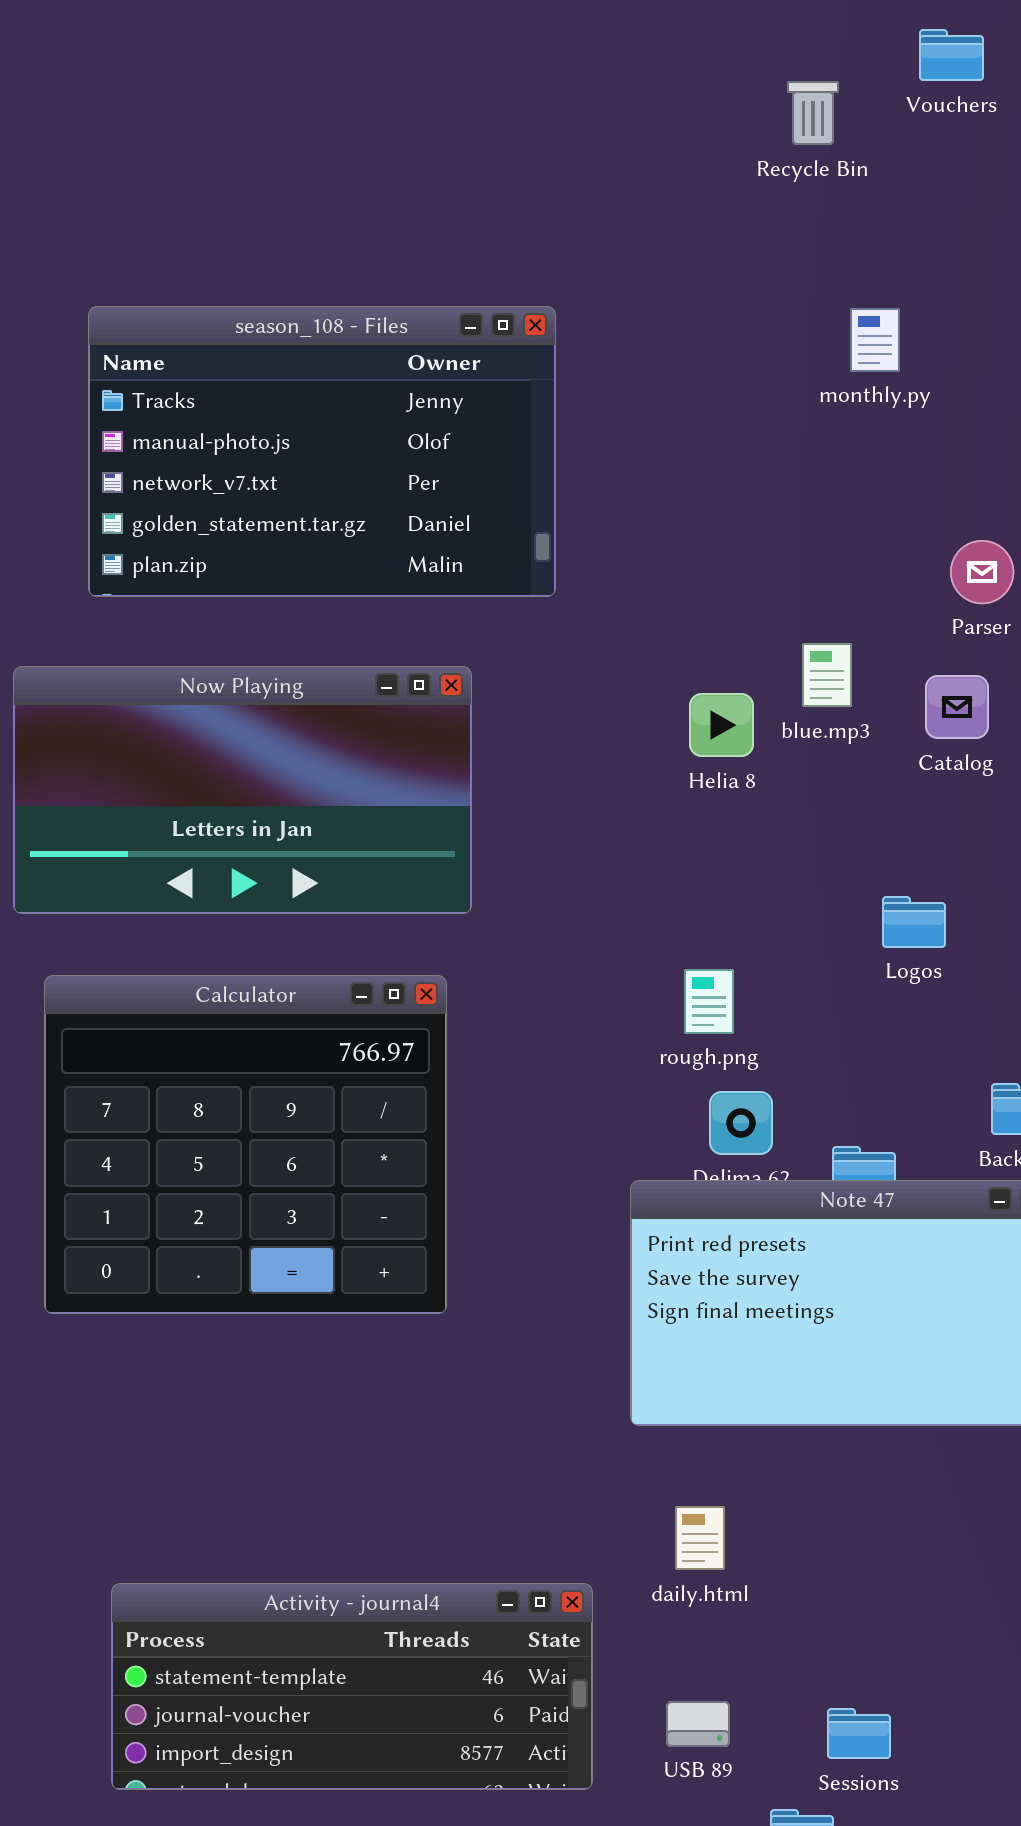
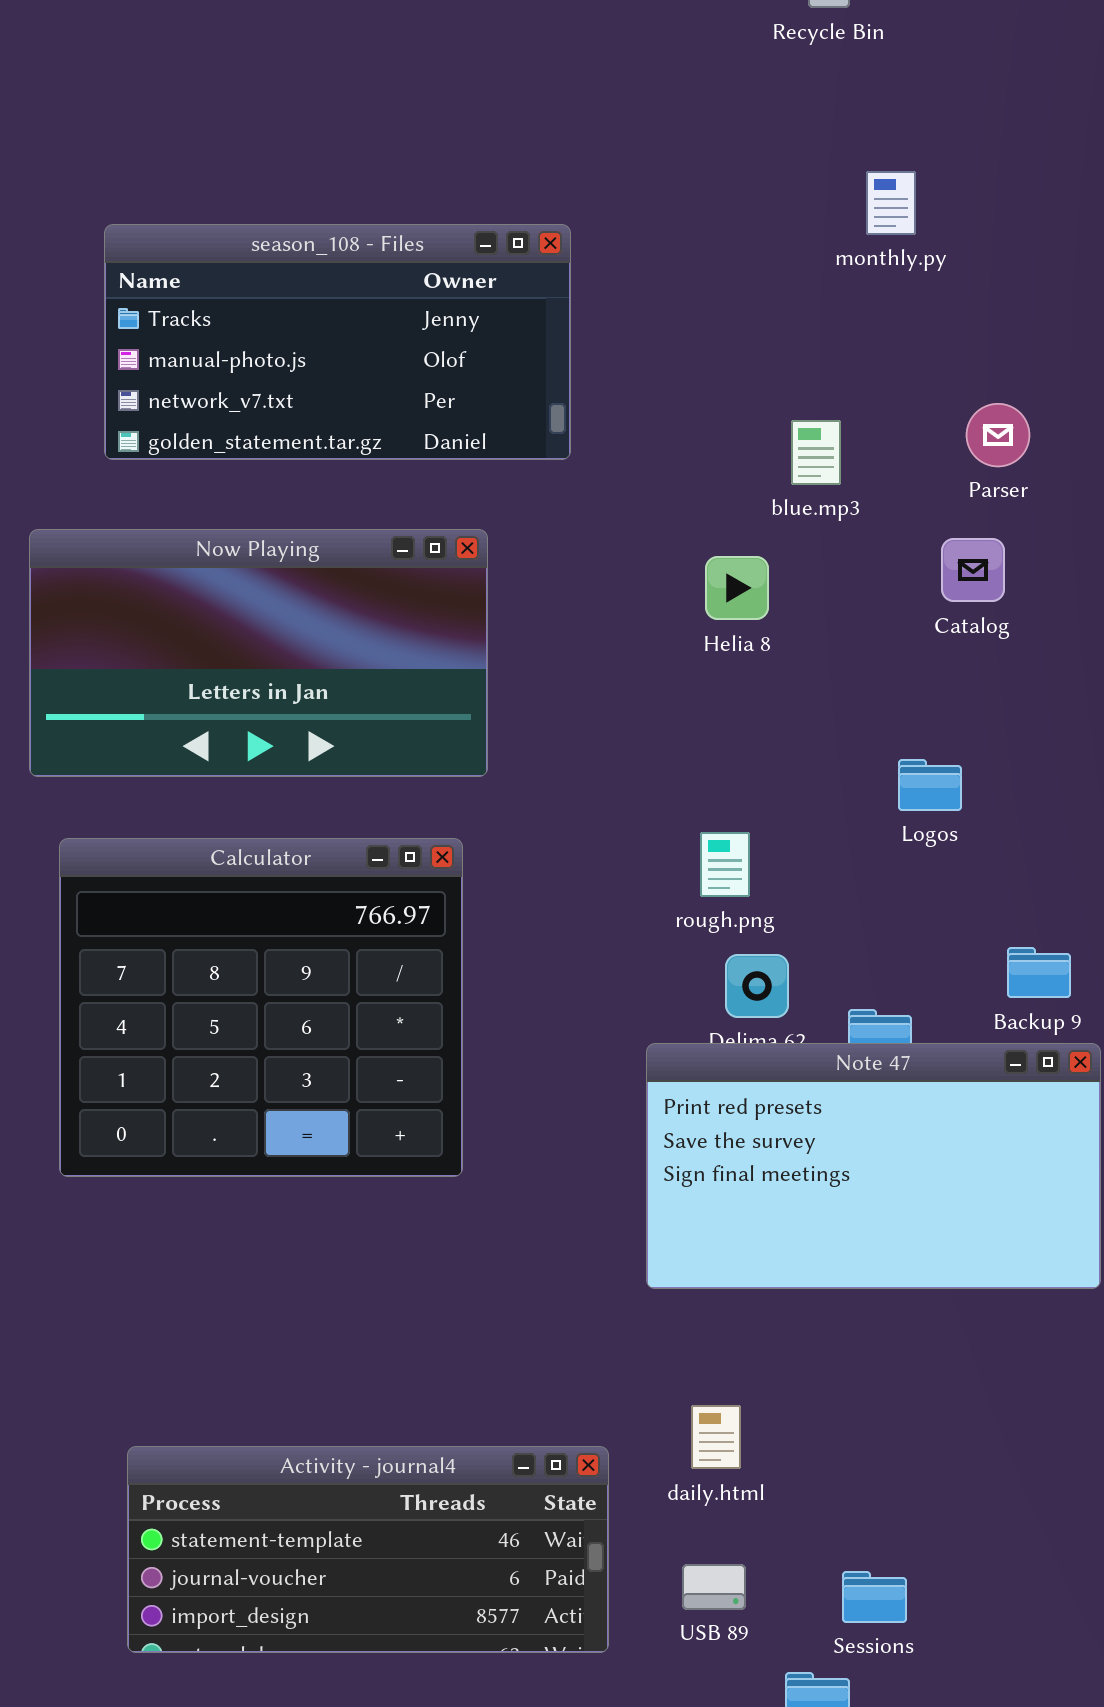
season_108 - Files: [88,306,556,597] -> [104,224,571,460], resized
blue.mp3: [802,643,852,707] -> [791,420,841,485], moved
daily.html: [675,1506,725,1570] -> [691,1405,741,1469], moved

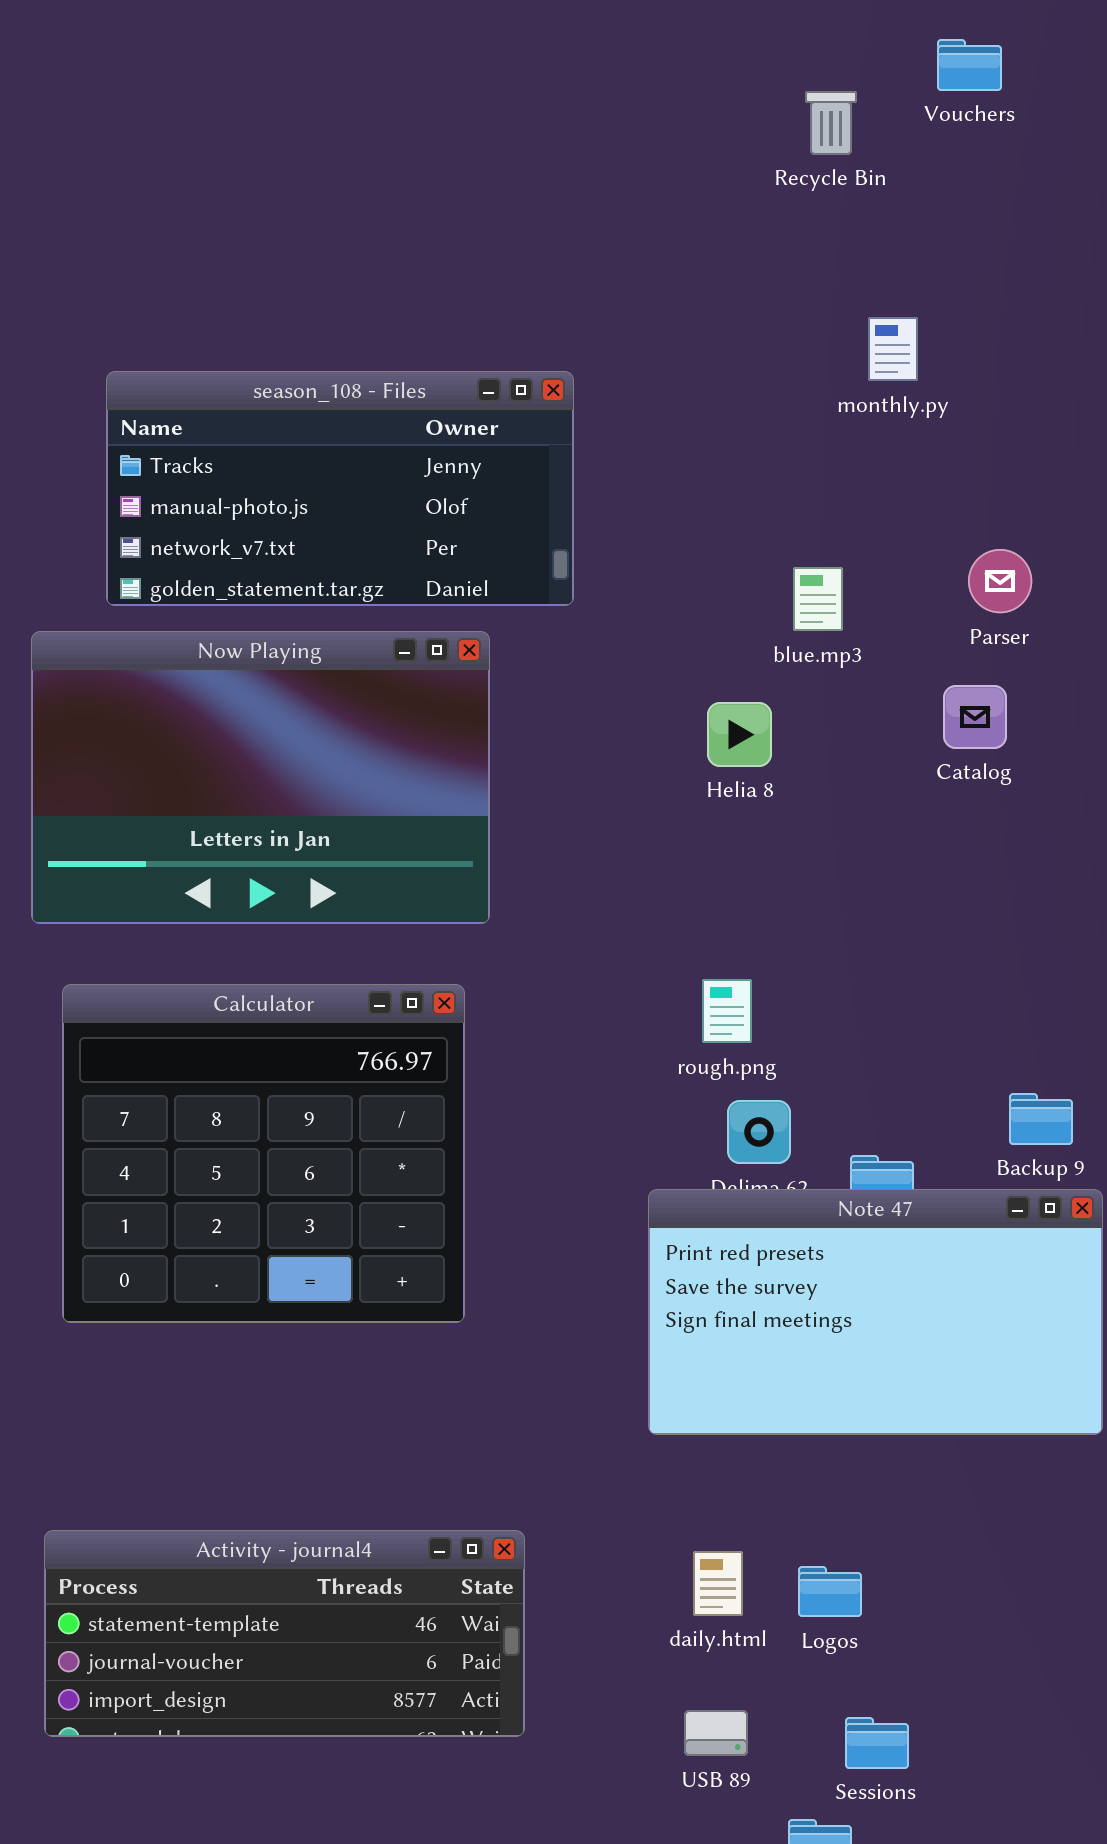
Now Playing: [29,529,488,777] -> [31,631,490,924], resized
Logos: [898,759,962,811] -> [798,1566,862,1617], moved
Activity - journal4: [127,1446,609,1653] -> [44,1530,525,1737], moved

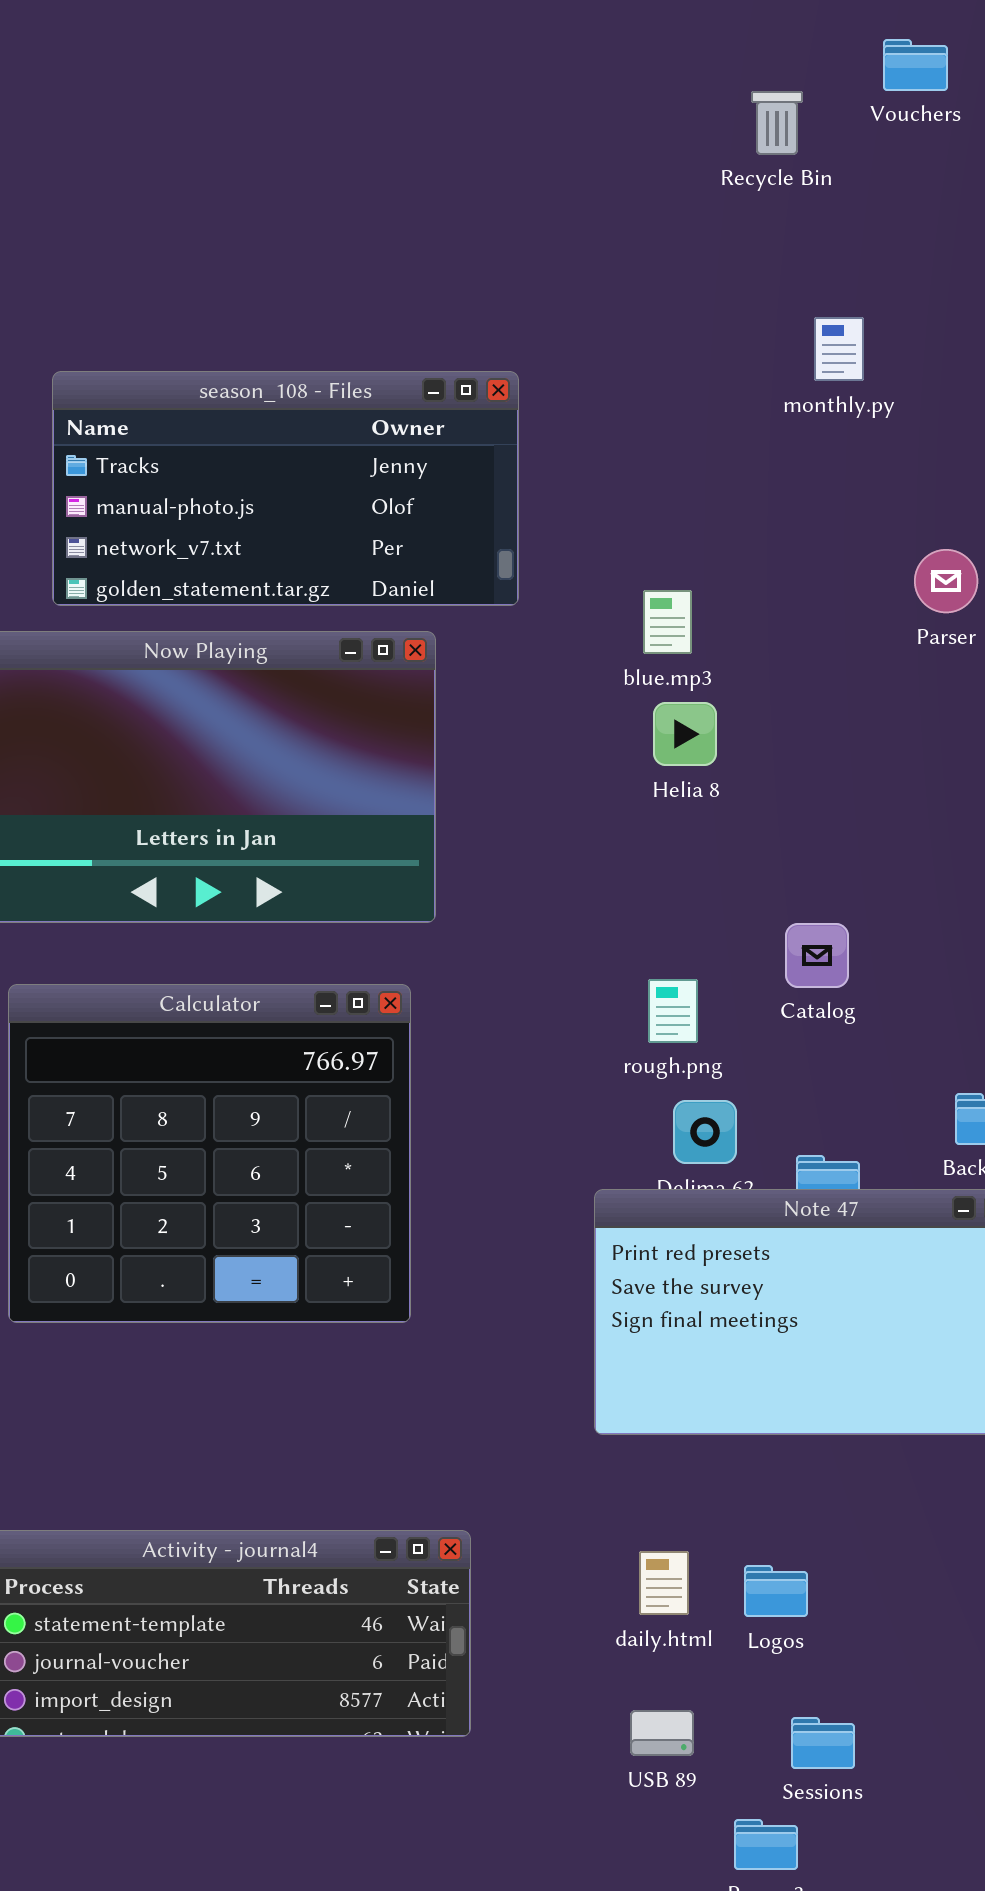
blue.mp3: [793,567,843,631] -> [643,590,692,654], moved
Catalog: [943,685,1007,749] -> [785,923,849,988], moved

